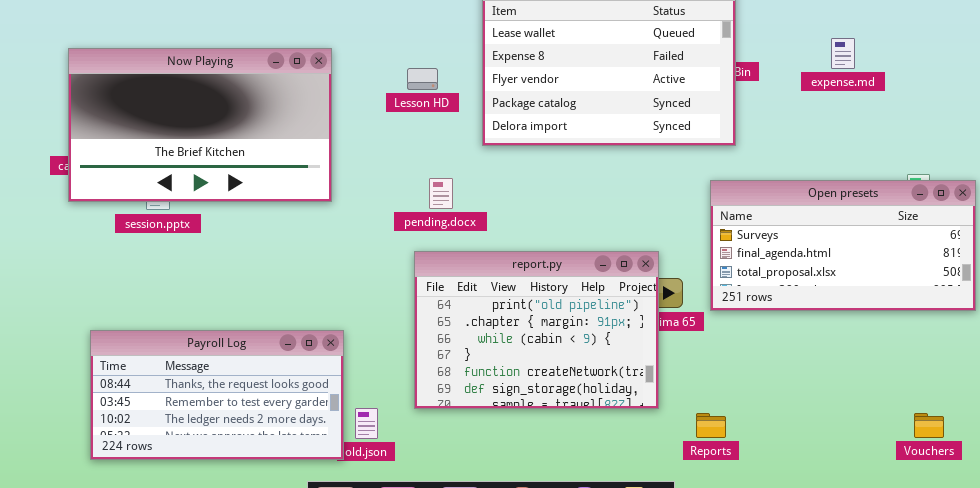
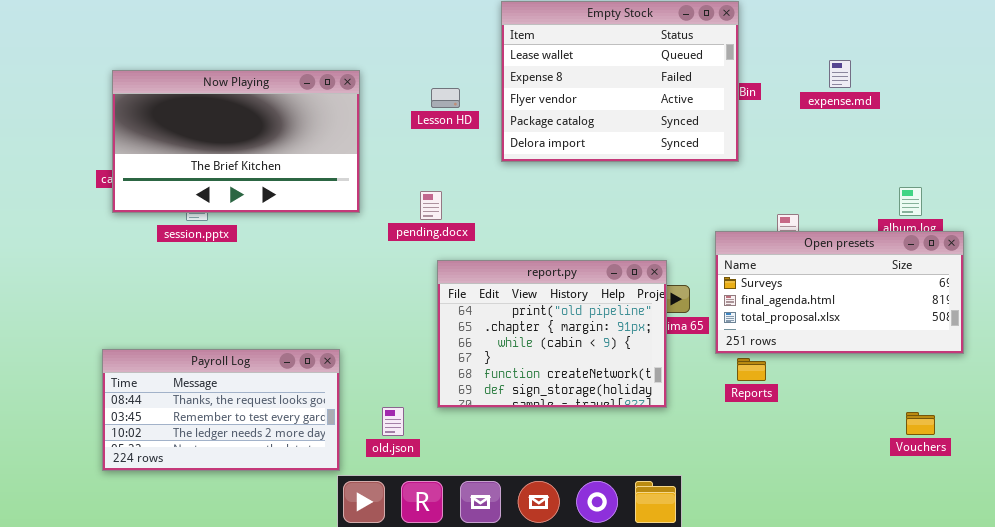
pending.docx: [429,178,453,209] -> [420,191,442,220], moved
Open presets: [710,180,976,311] -> [715,231,964,354], moved
Payroll Log: [90,330,344,460] -> [102,349,340,471], moved
Reports: [696,413,726,438] -> [737,358,766,381], moved

